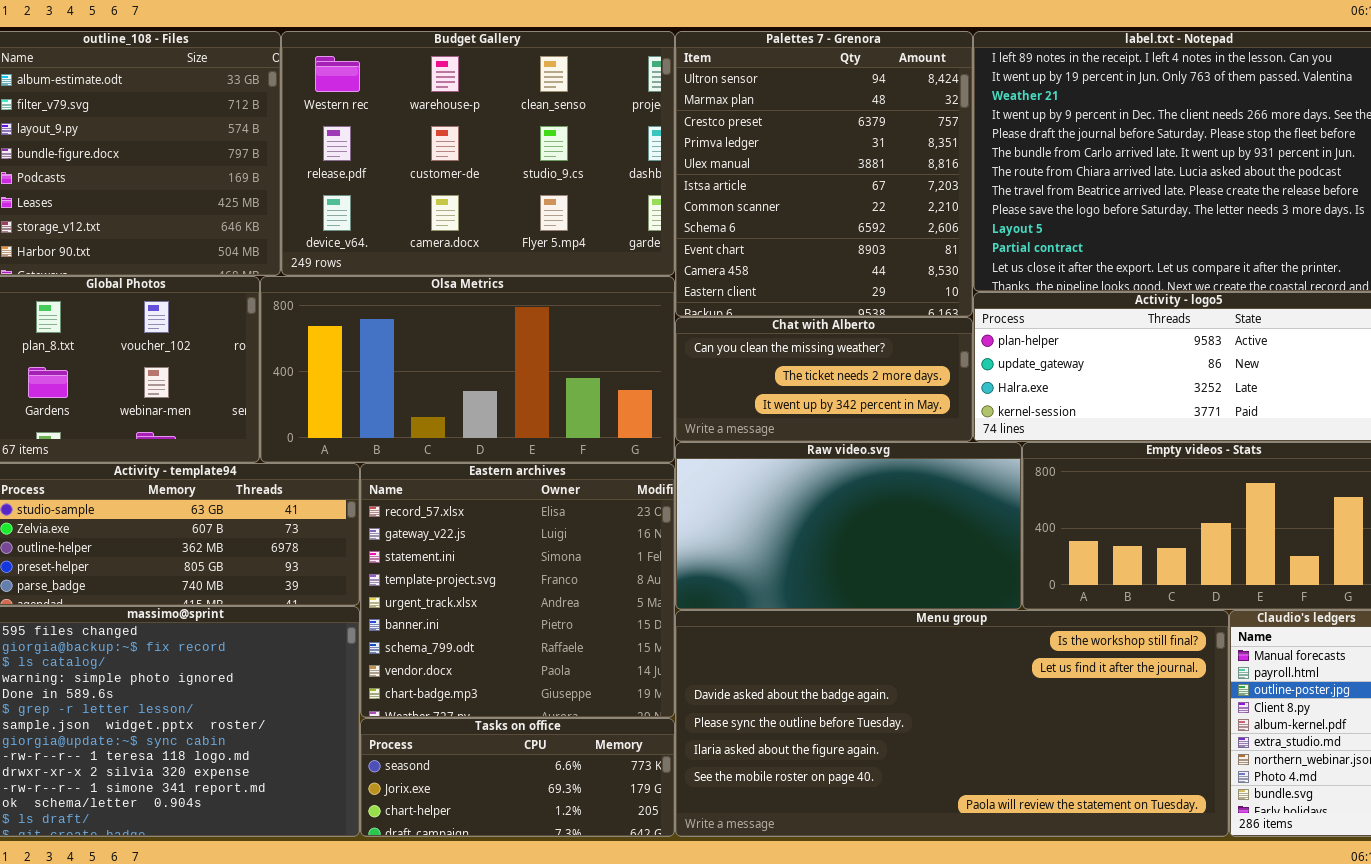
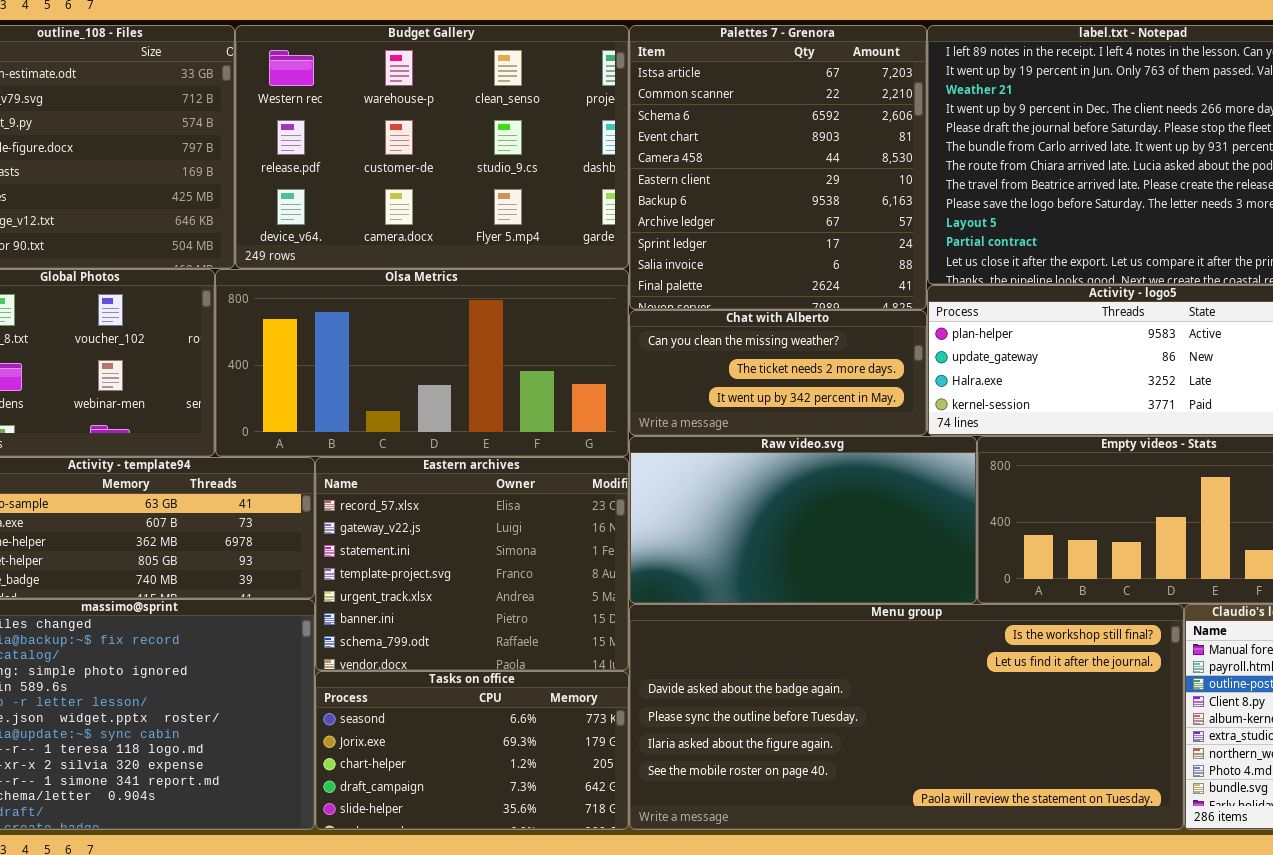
Palettes 7 - Grenora: [675,31,973,317] -> [629,25,927,310], scrolled down 5 rows
Eastern archives: [360,463,675,718] -> [315,457,629,671], resized
Tasks on office: [360,718,675,837] -> [315,671,629,830], resized

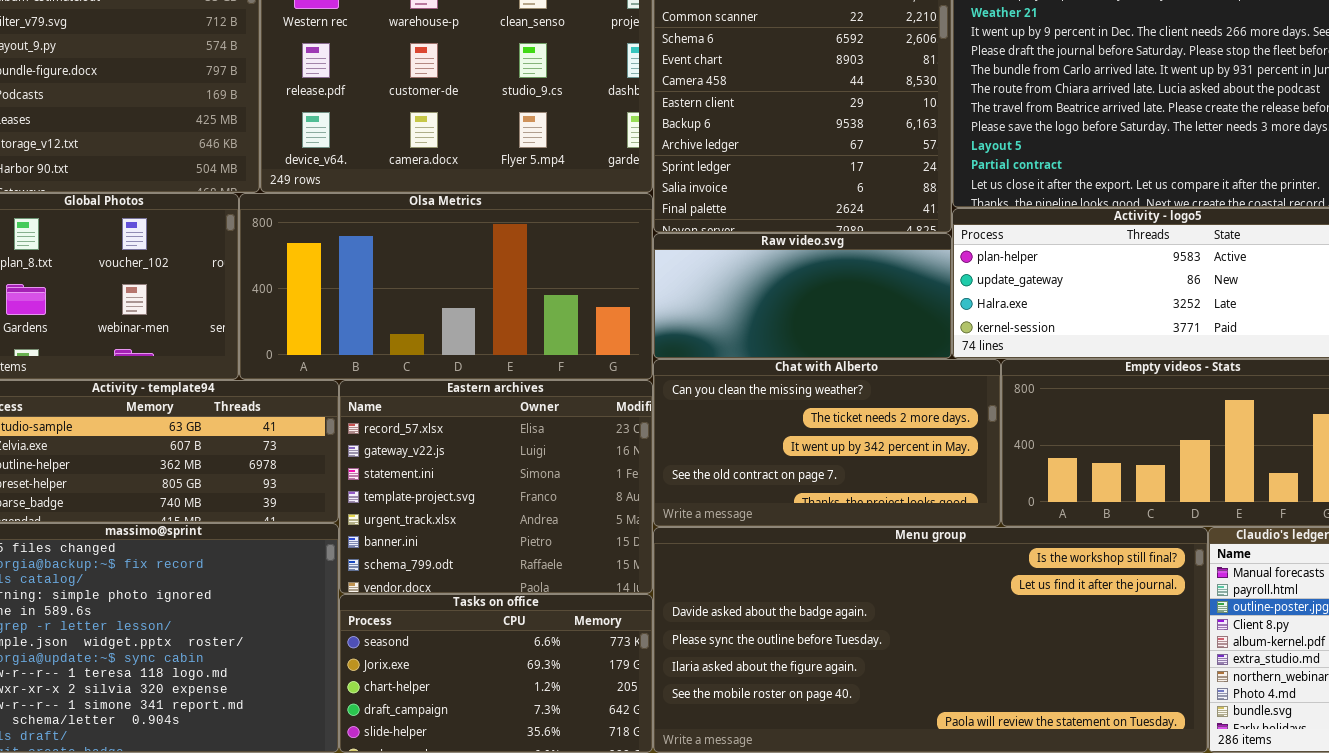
Chat with Alberto: [629,310,927,436] -> [653,359,1001,527], moved, resized
Raw video.svg: [629,436,977,604] -> [653,233,952,359], moved, resized

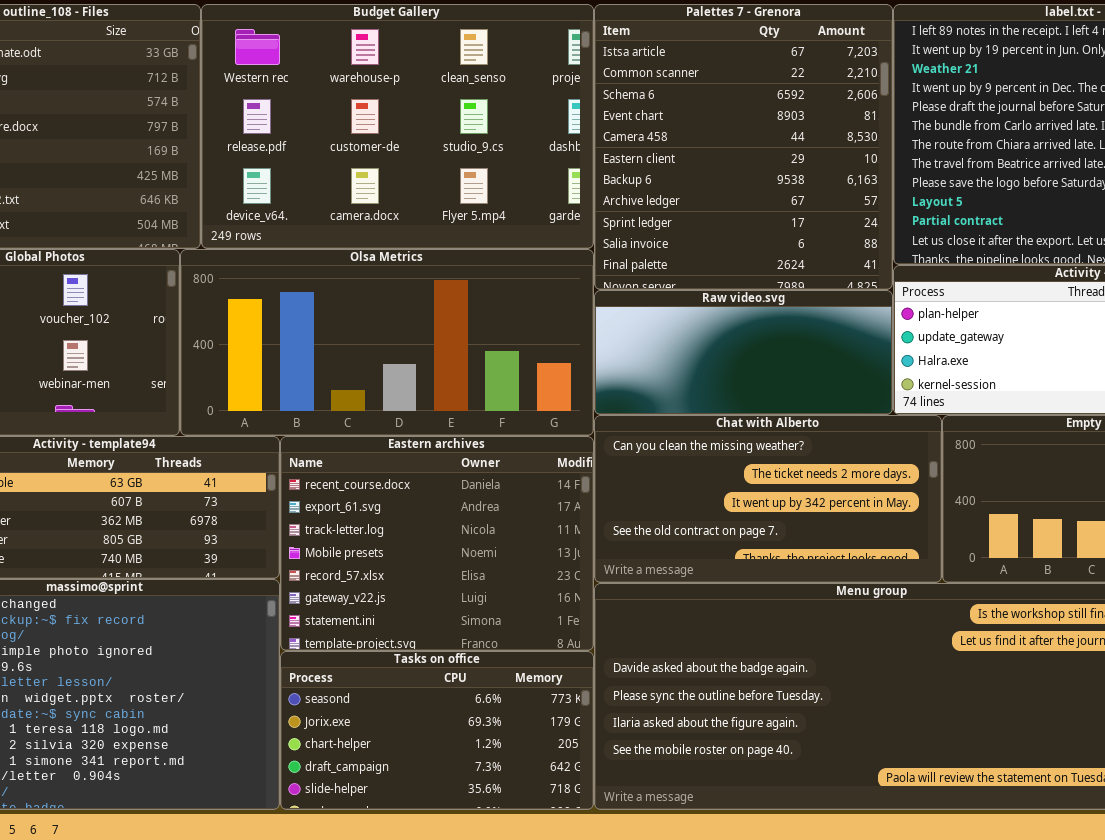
Eastern archives: [339,380,653,594] -> [280,436,594,651], scrolled up 4 rows

